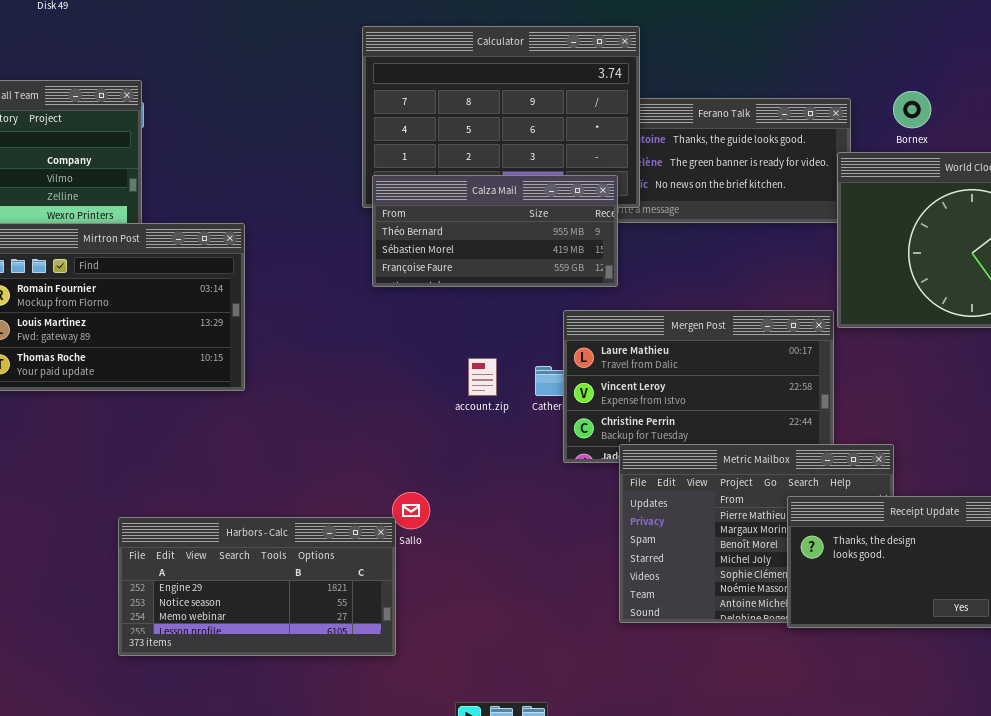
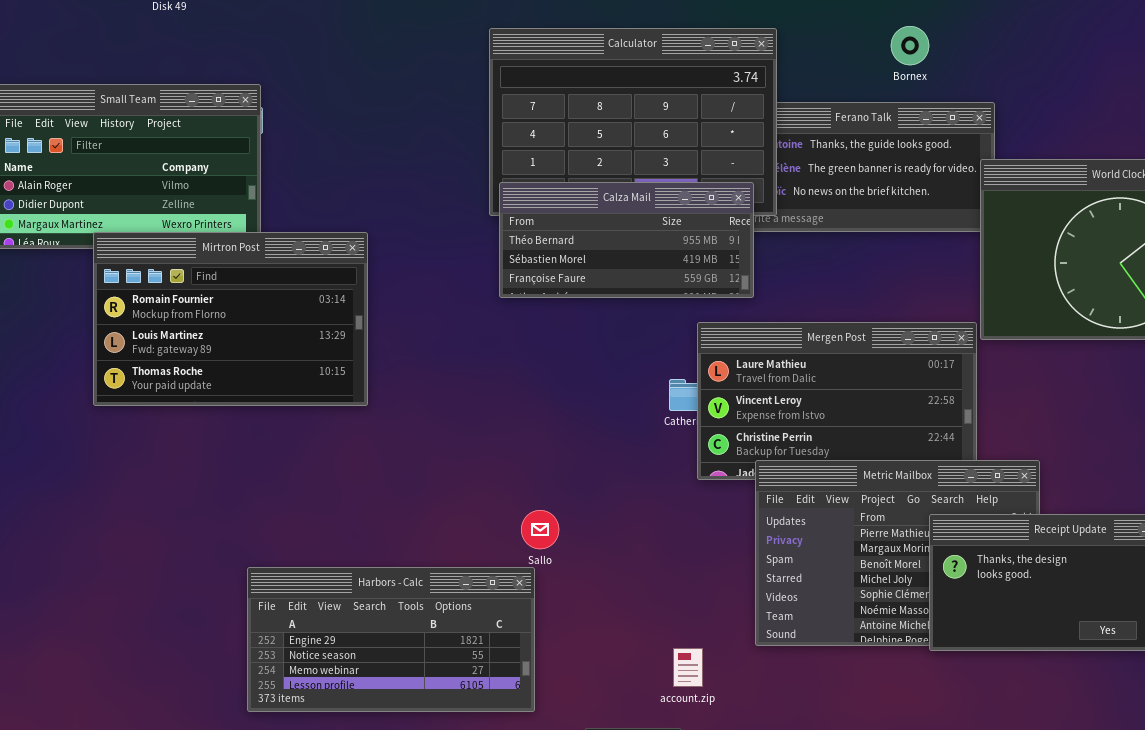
Bornex: [893,91,931,128] -> [891,26,929,65], moved
account.zip: [468,358,497,396] -> [673,648,703,687], moved
Harbors - Calc: [118,517,396,656] -> [247,567,535,712], moved

